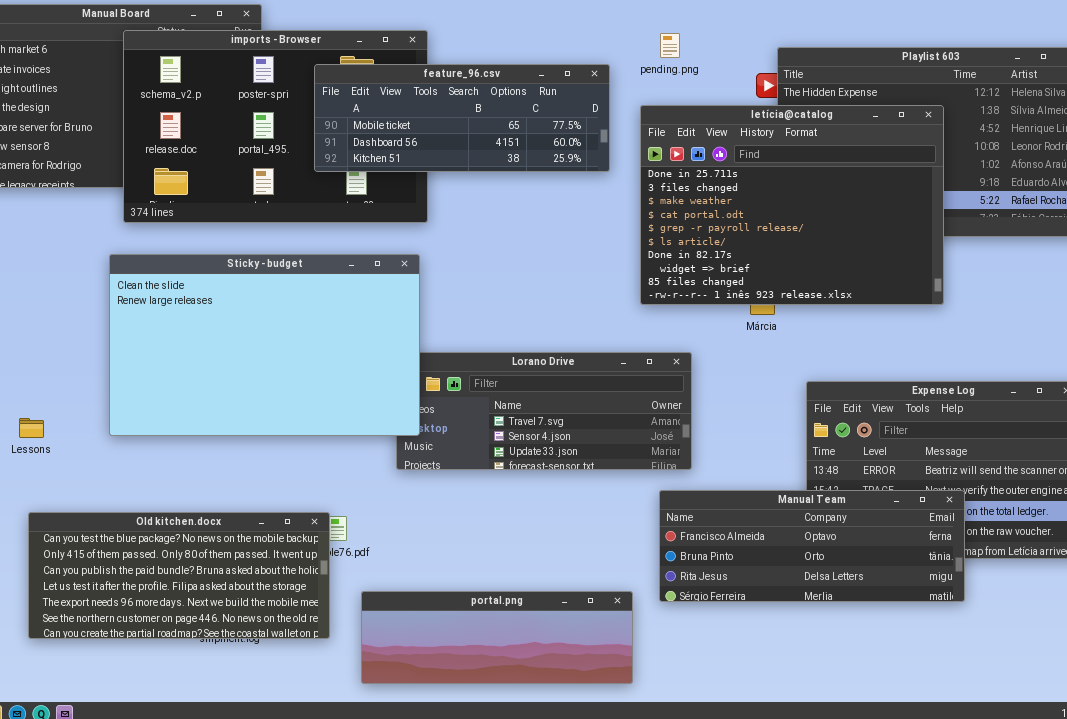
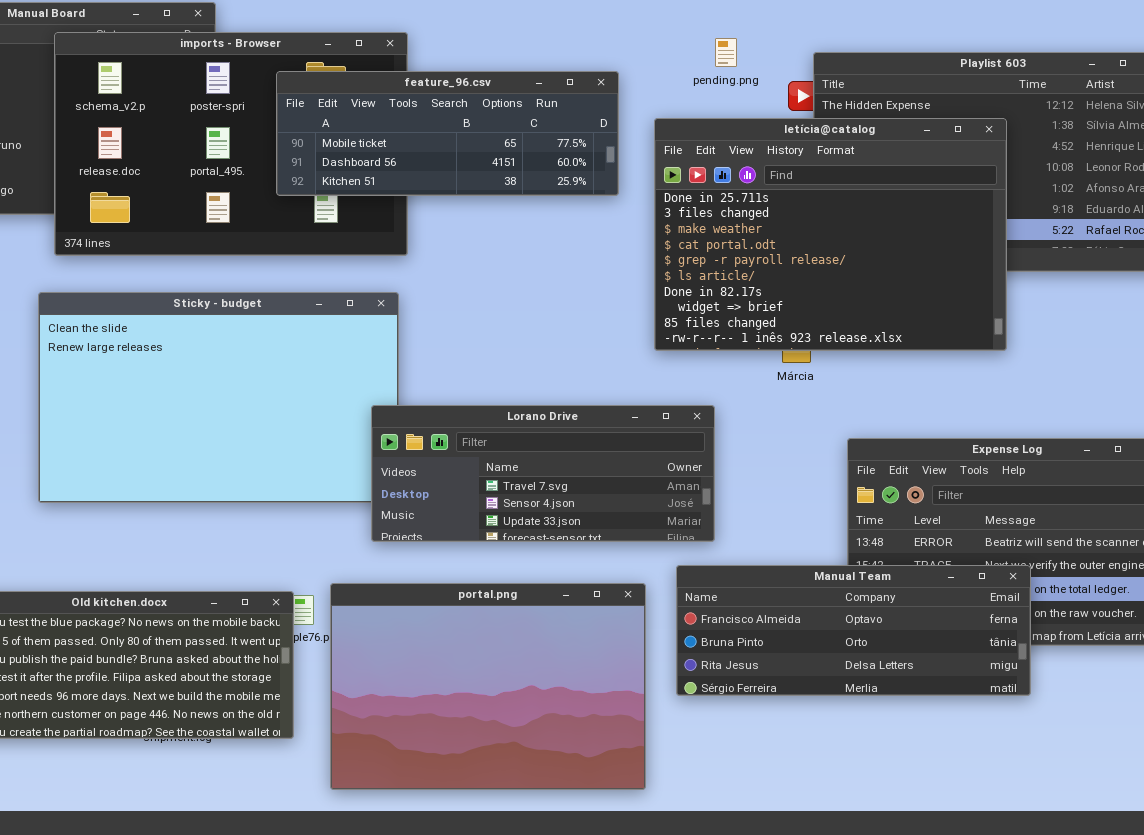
pending.png: [660,33,680,58] -> [715,38,737,67], moved
Lorano Drive: [396,352,692,470] -> [371,405,715,542], raised
portal.png: [361,591,633,684] -> [330,583,646,790], resized

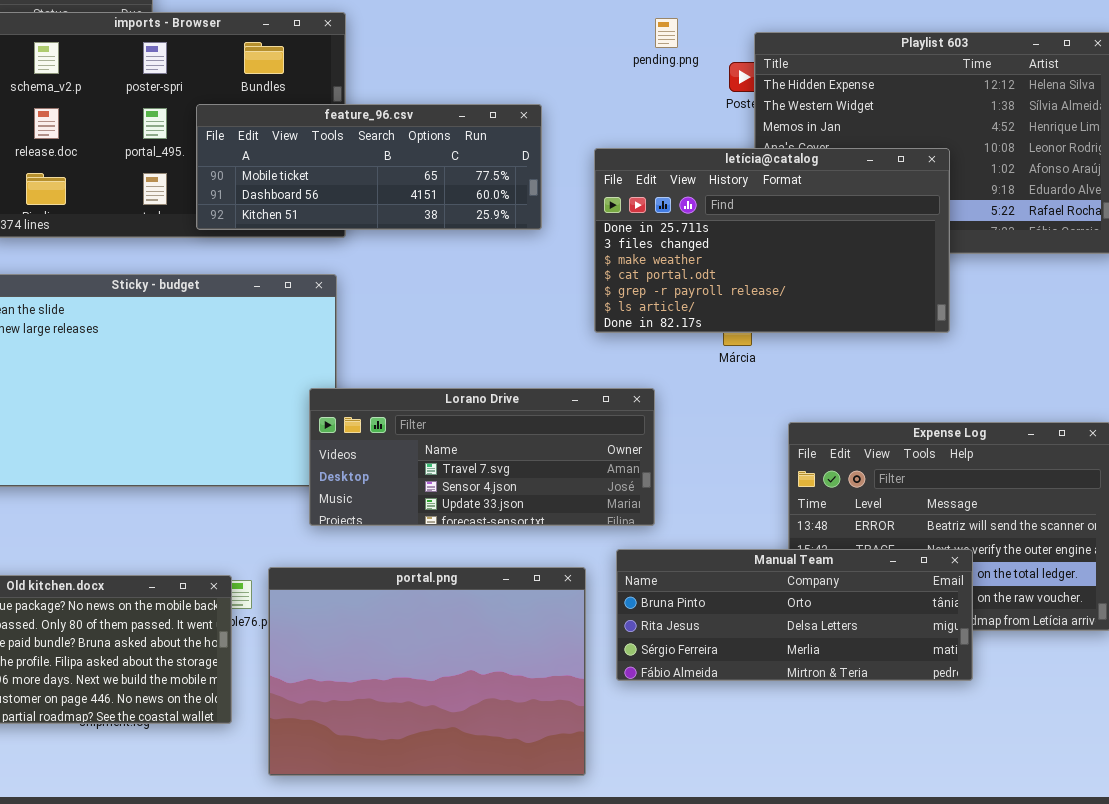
feature_96.csv: [276,71,619,196] -> [196,104,542,230], moved
letícia@catalog: [654,118,1007,351] -> [594,148,950,333], resized
Manual Team: [676,565,1031,696] -> [616,549,973,681], scrolled down 1 row

